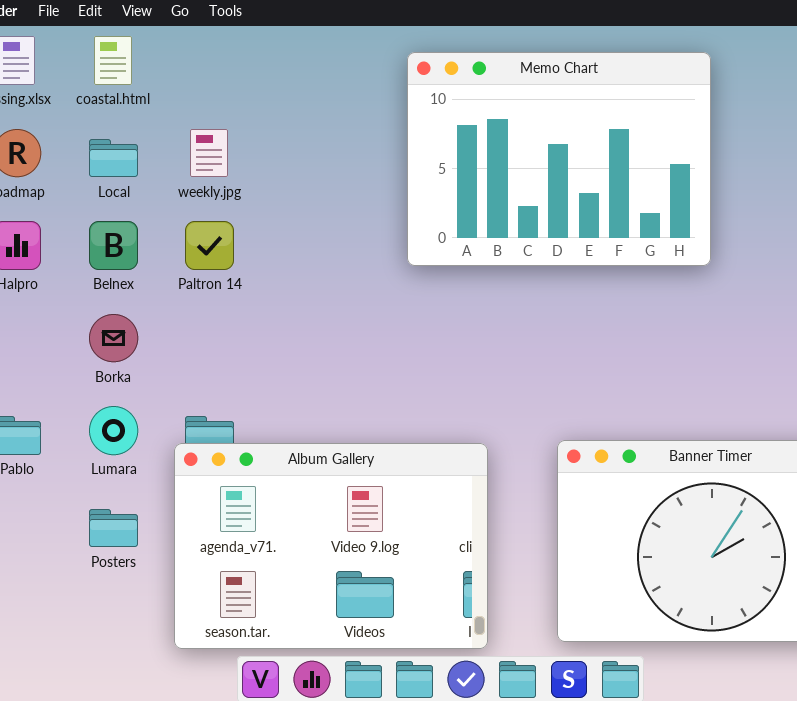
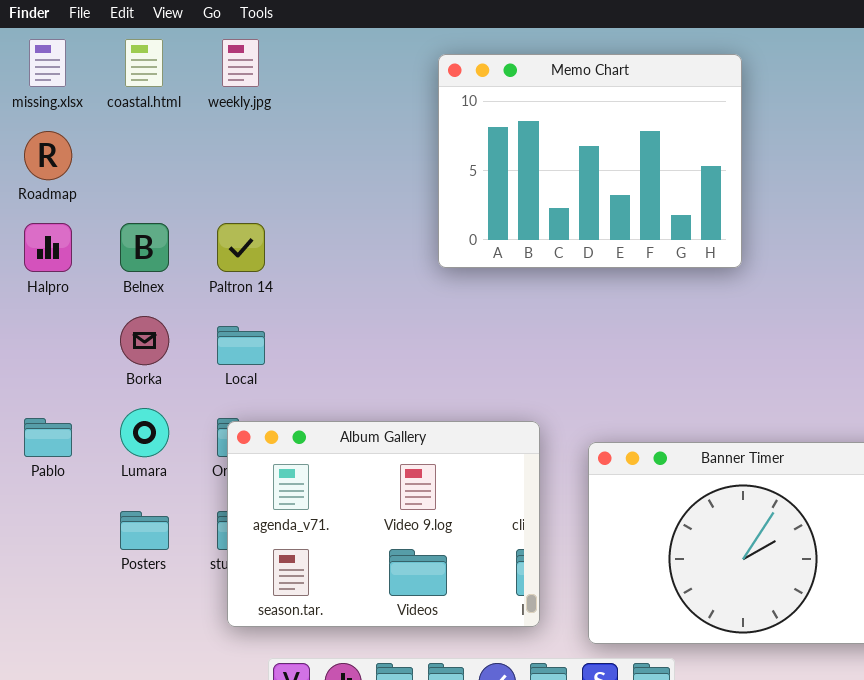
weekly.jpg: [190,129,228,177] -> [222,39,259,87], moved
Local: [89,139,138,177] -> [217,326,265,365], moved
Album Gallery: [174,443,488,649] -> [227,421,540,627], moved

